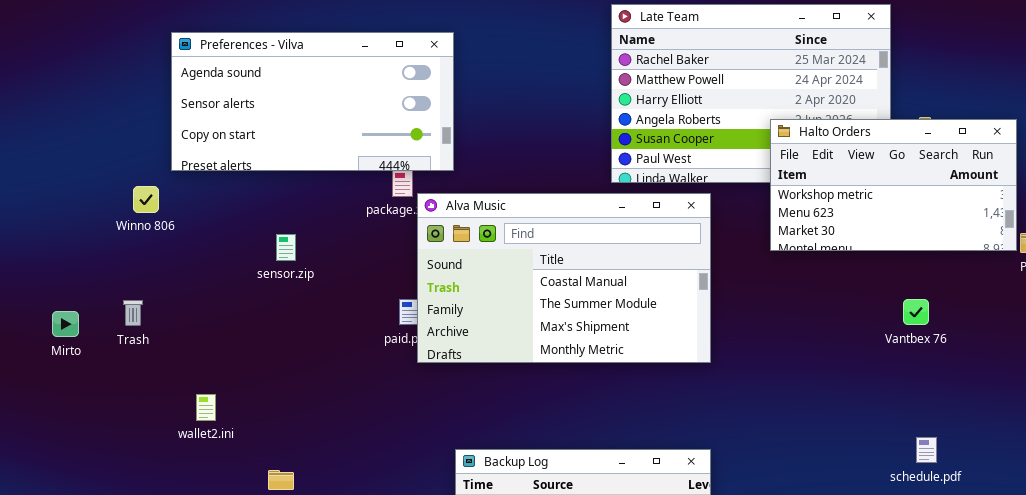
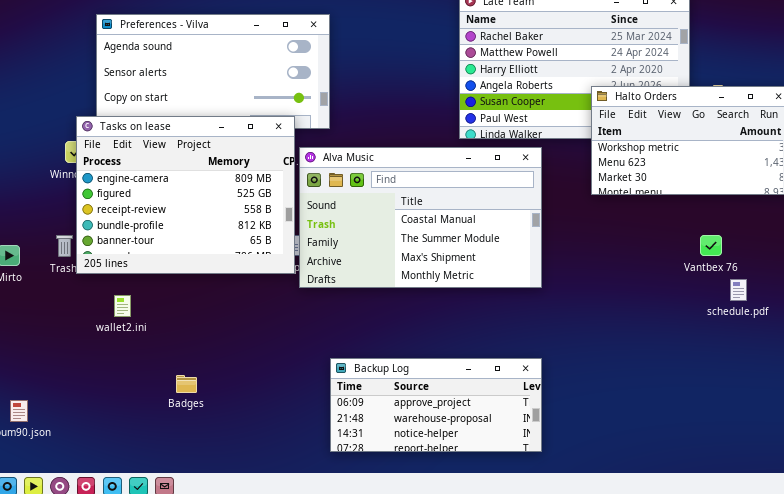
Tasks on lease: none -> [76,116,295,274], opened
wallet2.ini: [196,394,216,421] -> [114,295,131,317], moved
schedule.pdf: [916,437,937,463] -> [730,279,747,301], moved

